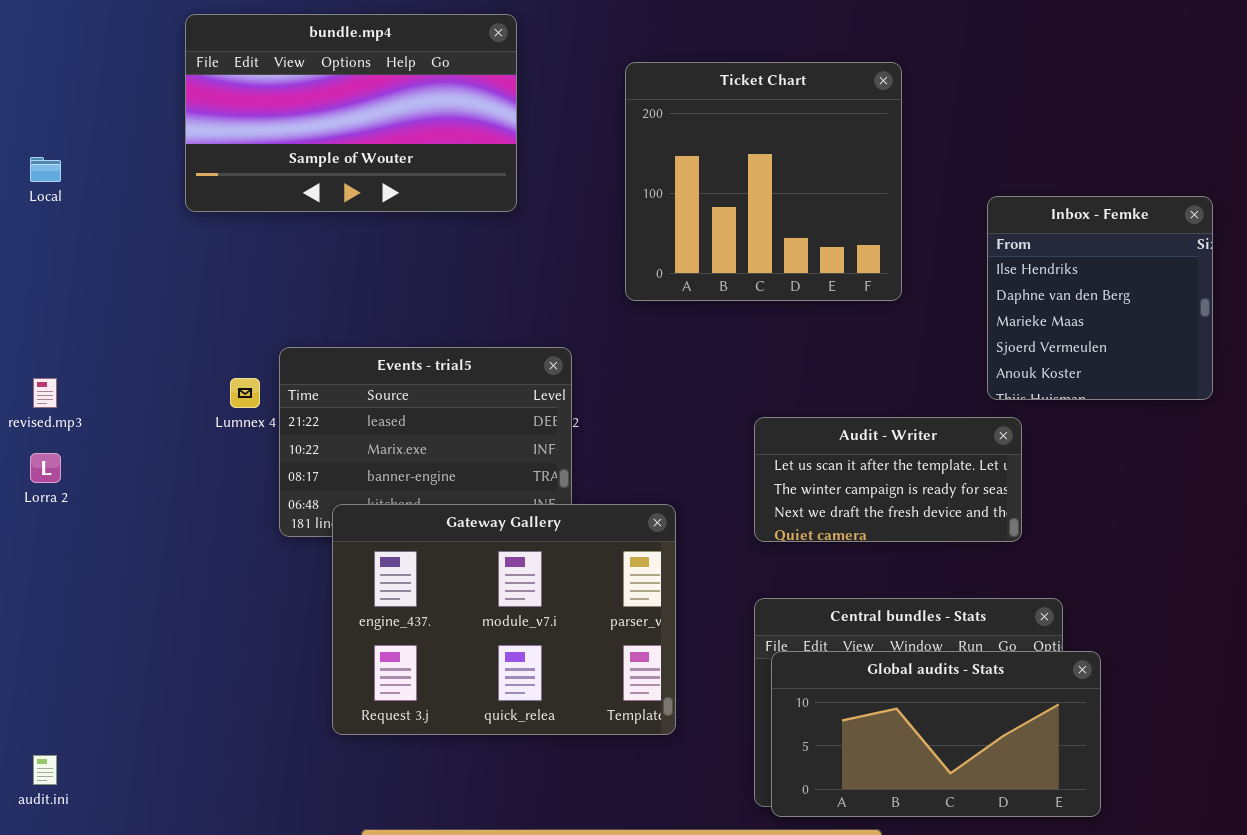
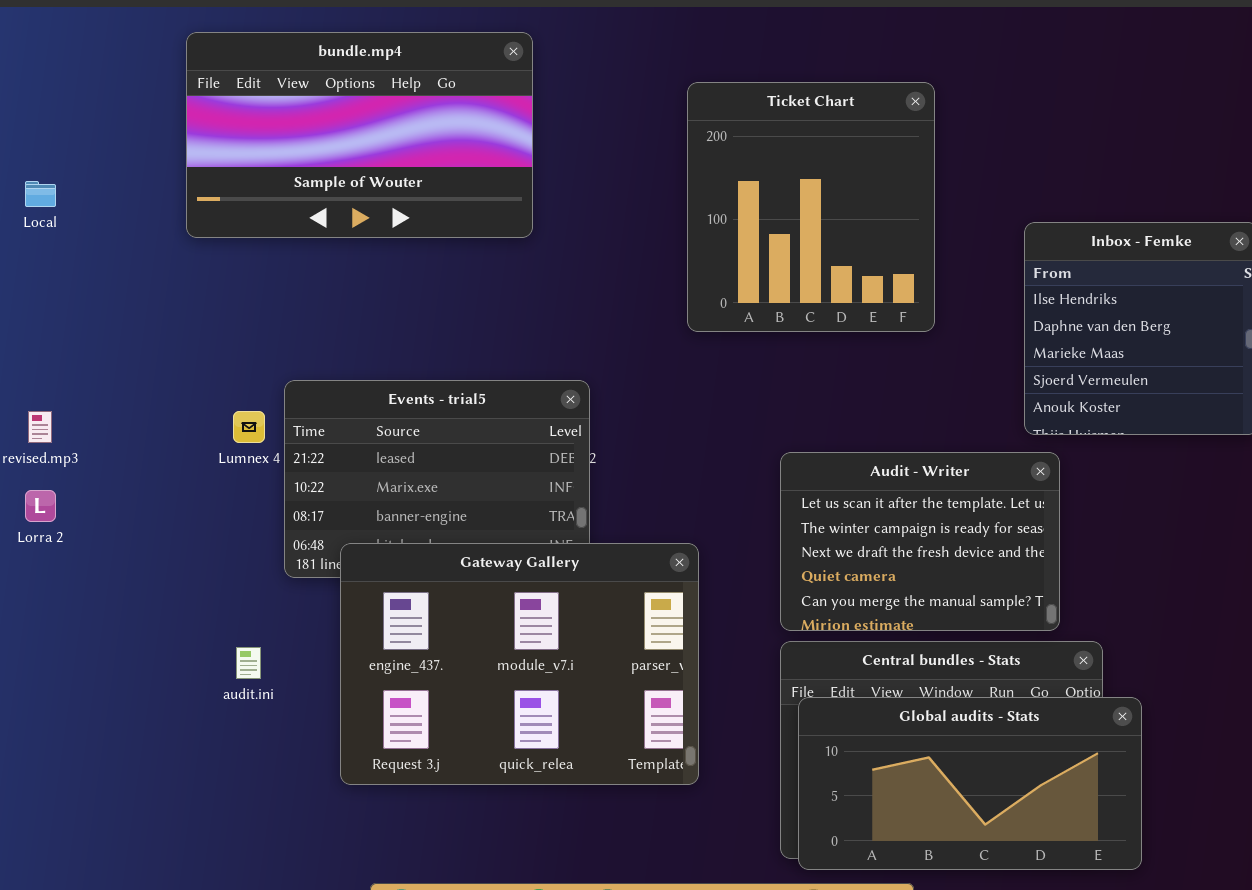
Ticket Chart: [625,62,902,301] -> [687,82,935,332], resized
Audit - Writer: [754,417,1022,542] -> [780,452,1060,631], resized
audit.ini: [33,755,57,785] -> [236,647,261,679], moved

